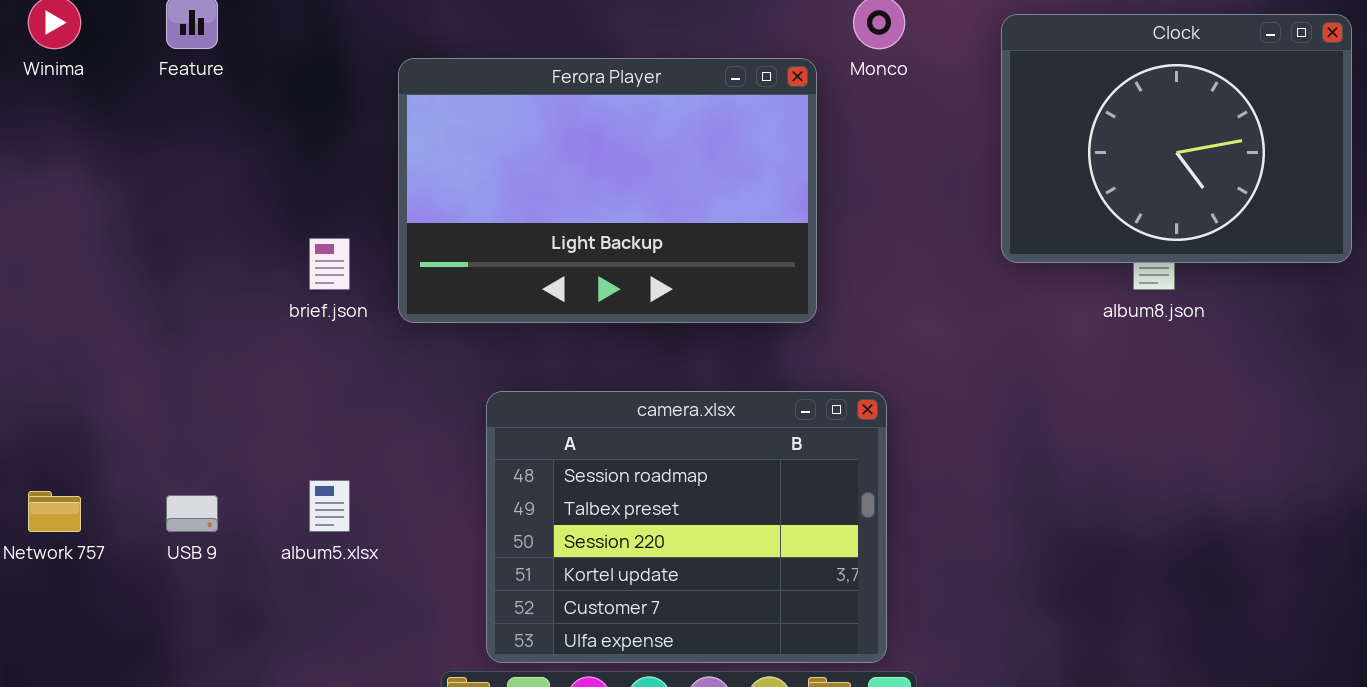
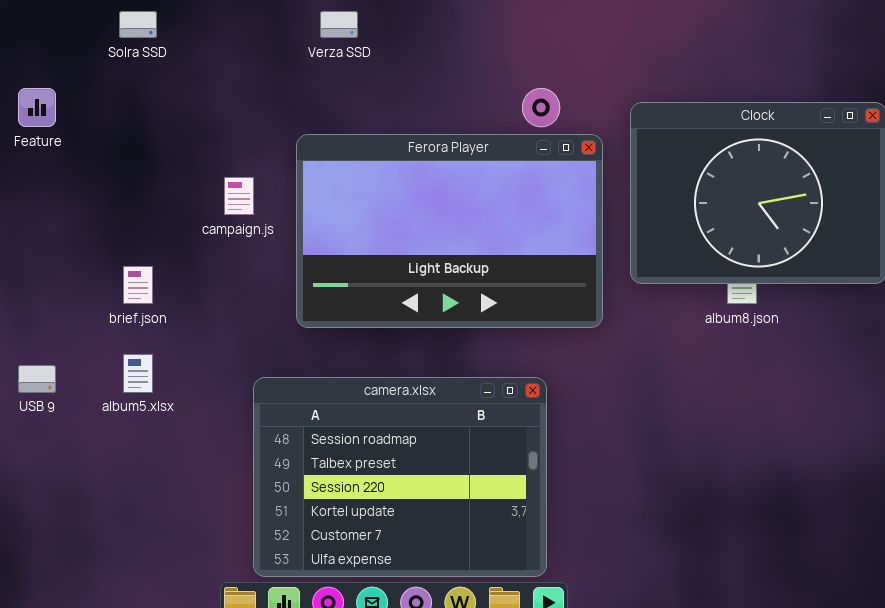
Ferora Player: [398,58,817,323] -> [296,134,603,328], moved
album5.xlsx: [309,480,350,532] -> [123,354,153,393], moved
USB 9: [166,495,218,532] -> [18,365,56,393], moved

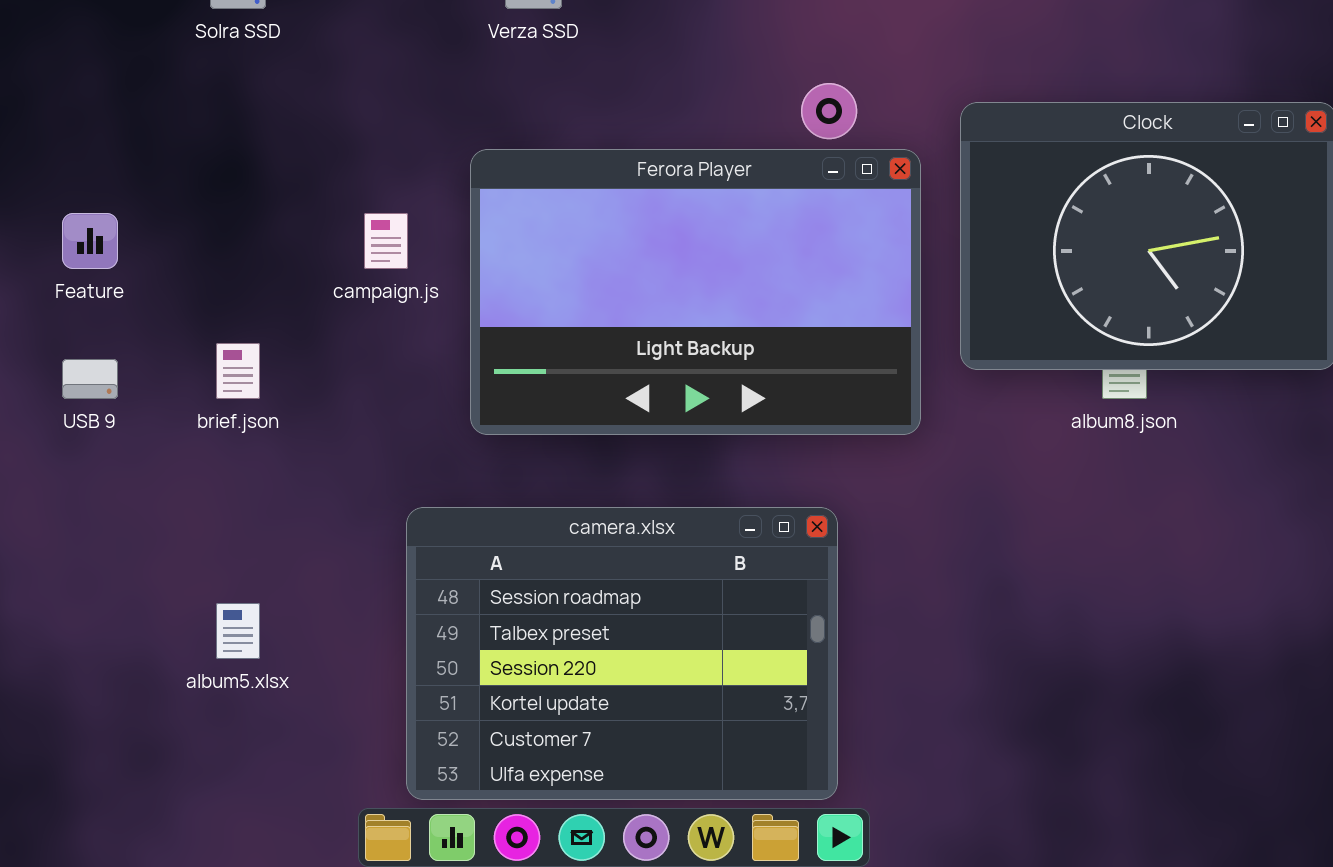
Feature: [18,88,56,127] -> [62,213,118,269], moved
album5.xlsx: [123,354,153,393] -> [216,603,260,659], moved
USB 9: [18,365,56,393] -> [62,359,118,399], moved

